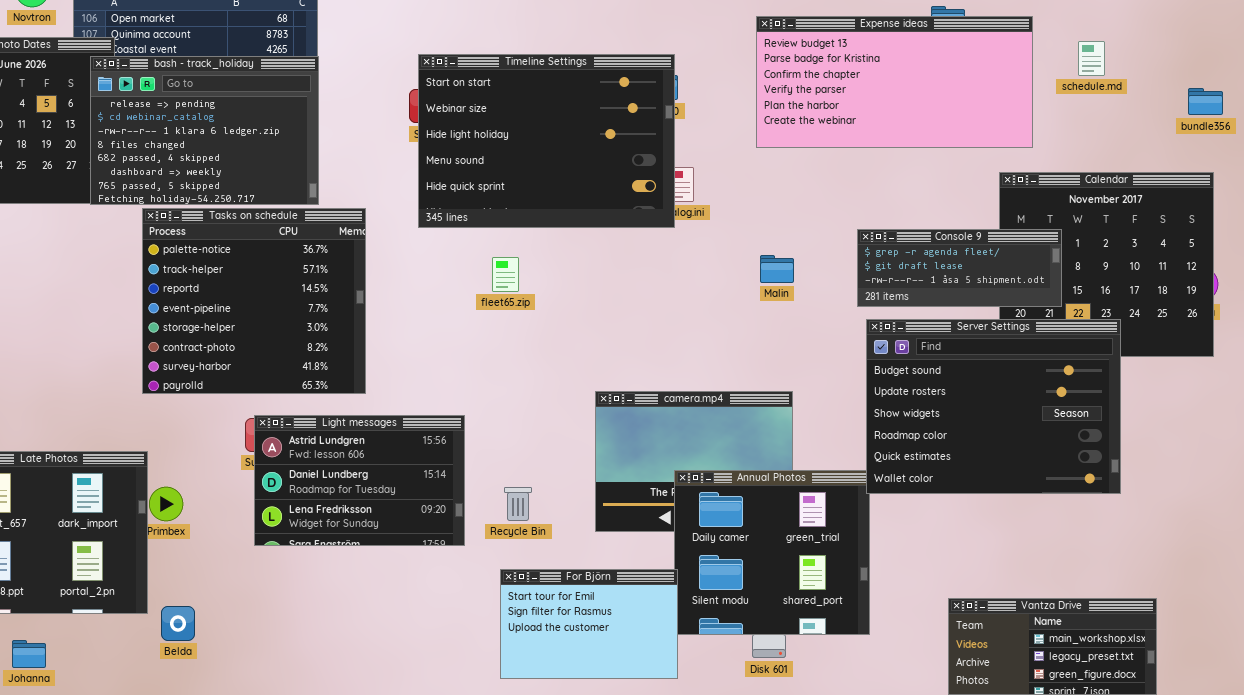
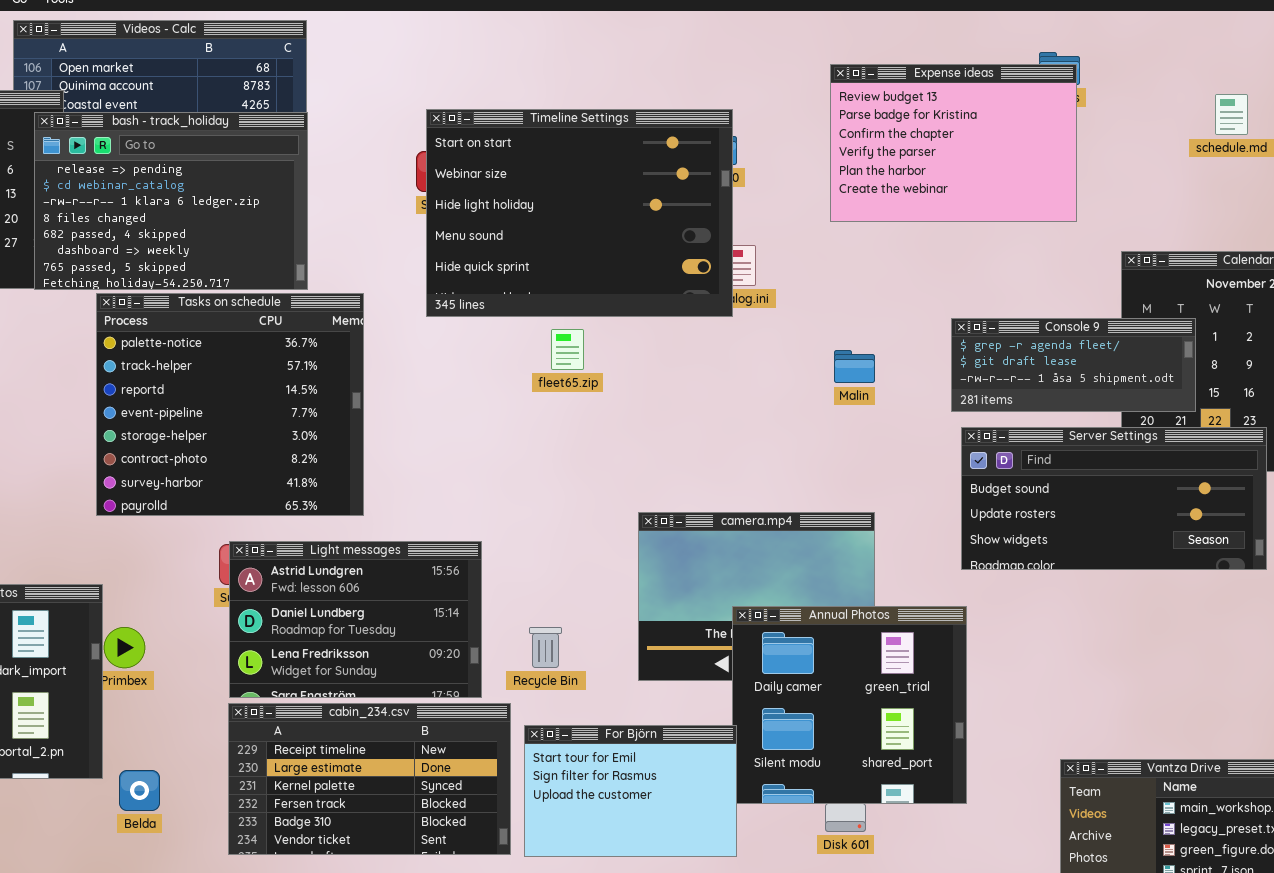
Expense ideas: [756,16,1033,148] -> [830,64,1077,222], resized
fleet65.zip: [492,257,519,292] -> [551,329,584,370], moved
Server Settings: [866,319,1121,494] -> [961,427,1267,570], resized
cabin_234.csv: none -> [228,703,511,855], opened

